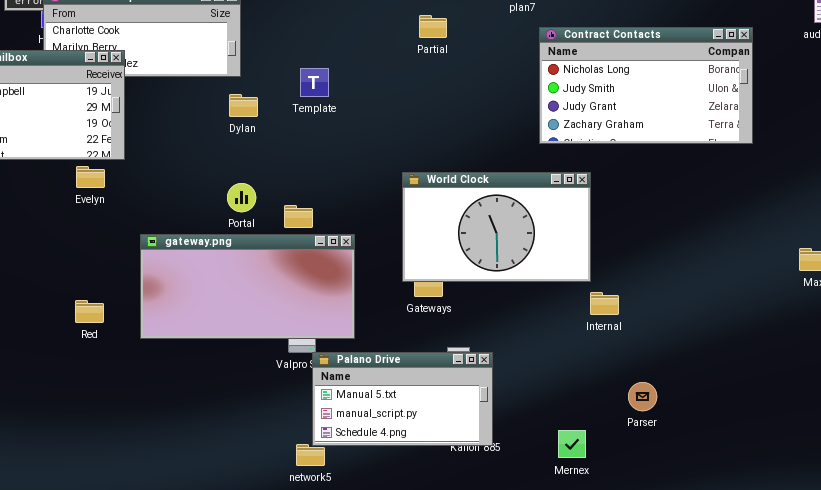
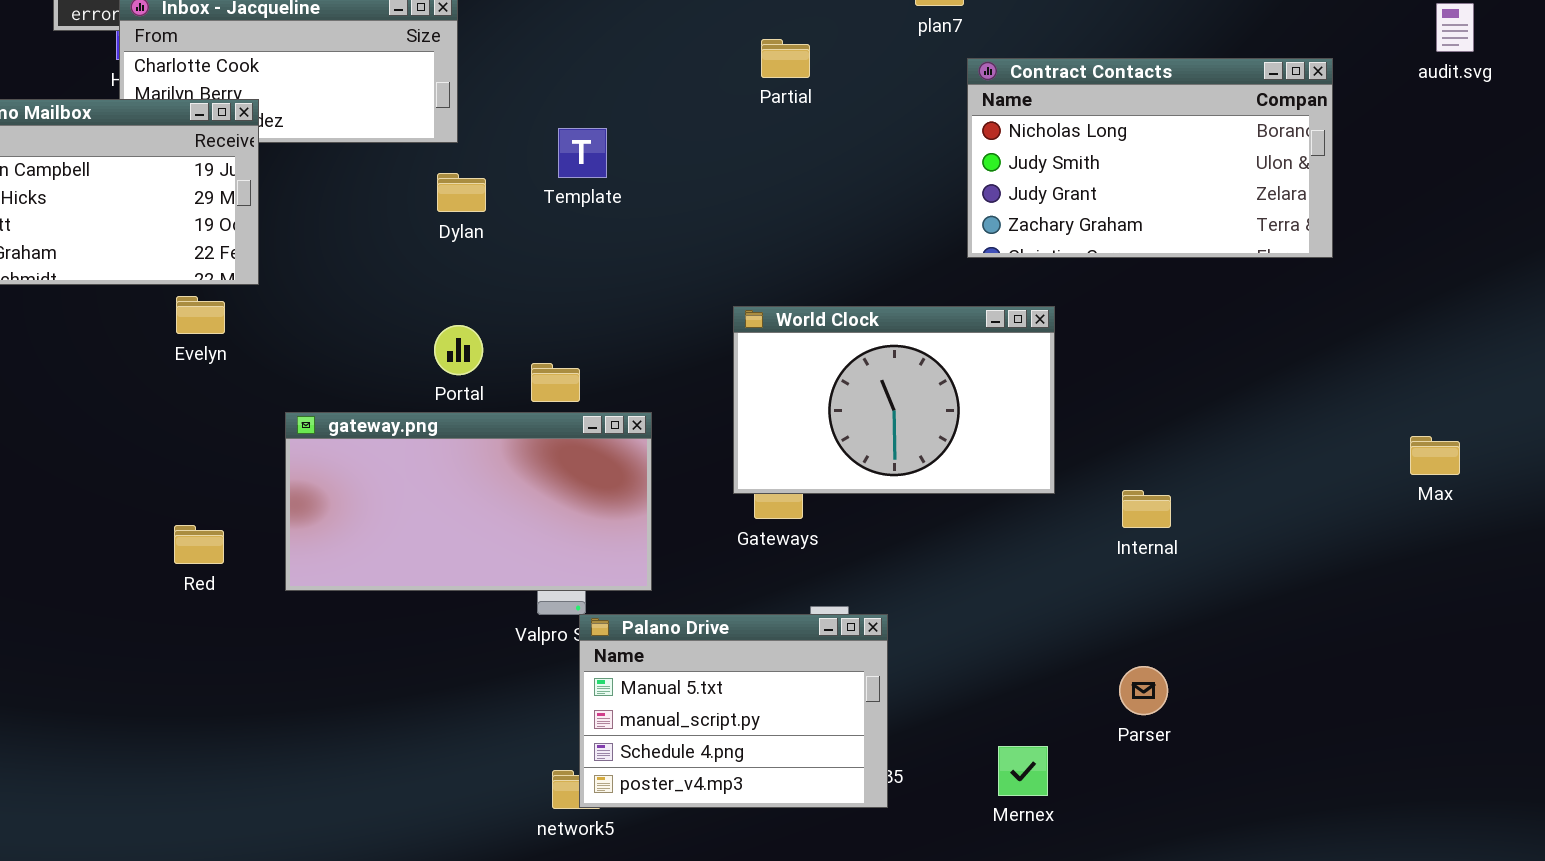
Internal: [590,292,619,315] -> [1122,490,1171,528], moved
Palano Drive: [312,352,493,446] -> [579,614,888,808], resized

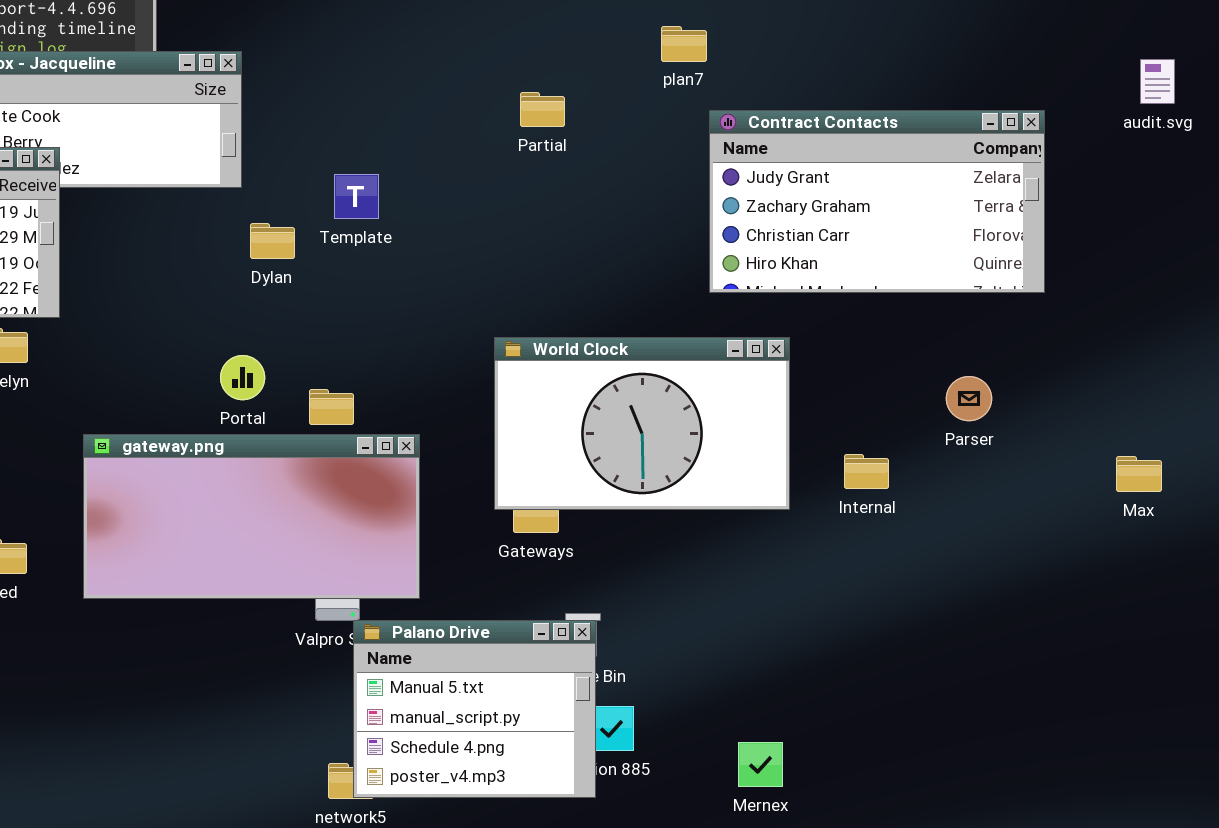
Contract Contacts: [967,58,1333,258] -> [709,110,1045,293], scrolled down 2 rows
Dylan: [437,173,486,212] -> [250,223,295,259], moved
Internal: [1122,490,1171,528] -> [844,454,889,489], moved
Palano Drive: [579,614,888,808] -> [353,620,596,798], resized
Parser: [1119,666,1168,715] -> [946,376,992,421], moved

